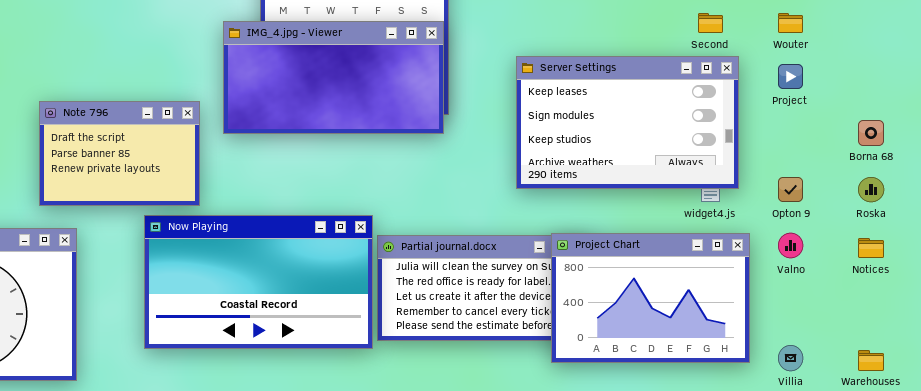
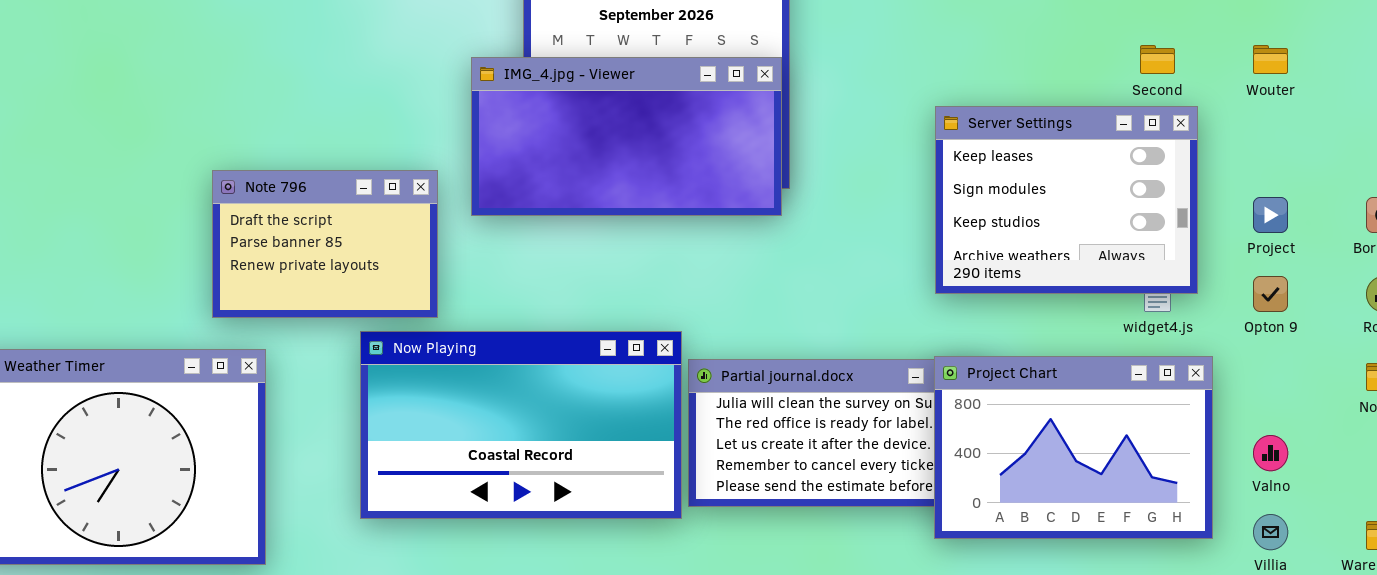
Server Settings: [516,56,739,189] -> [935,106,1198,294], resized
Project: [778,64,803,89] -> [1253,197,1288,233], moved
Valno: [778,233,803,258] -> [1253,435,1288,471], moved

